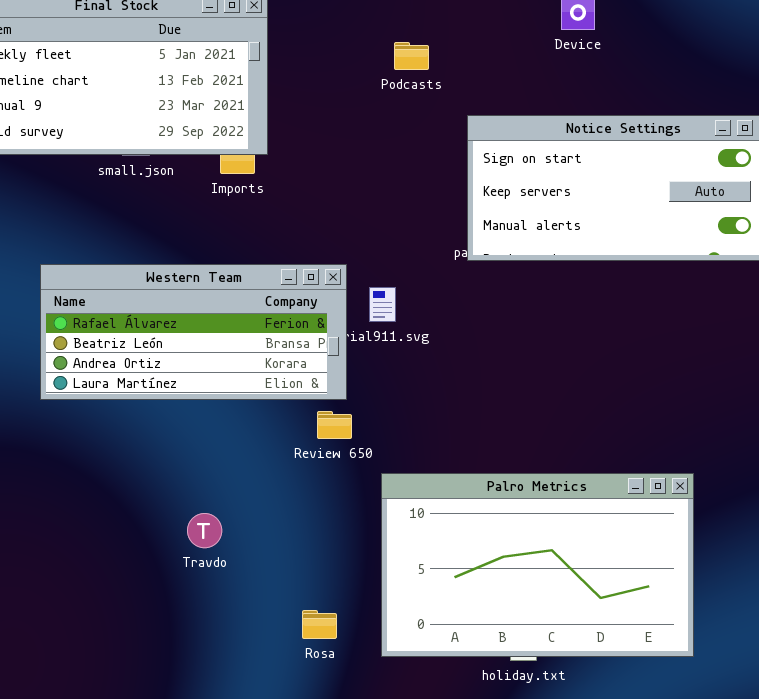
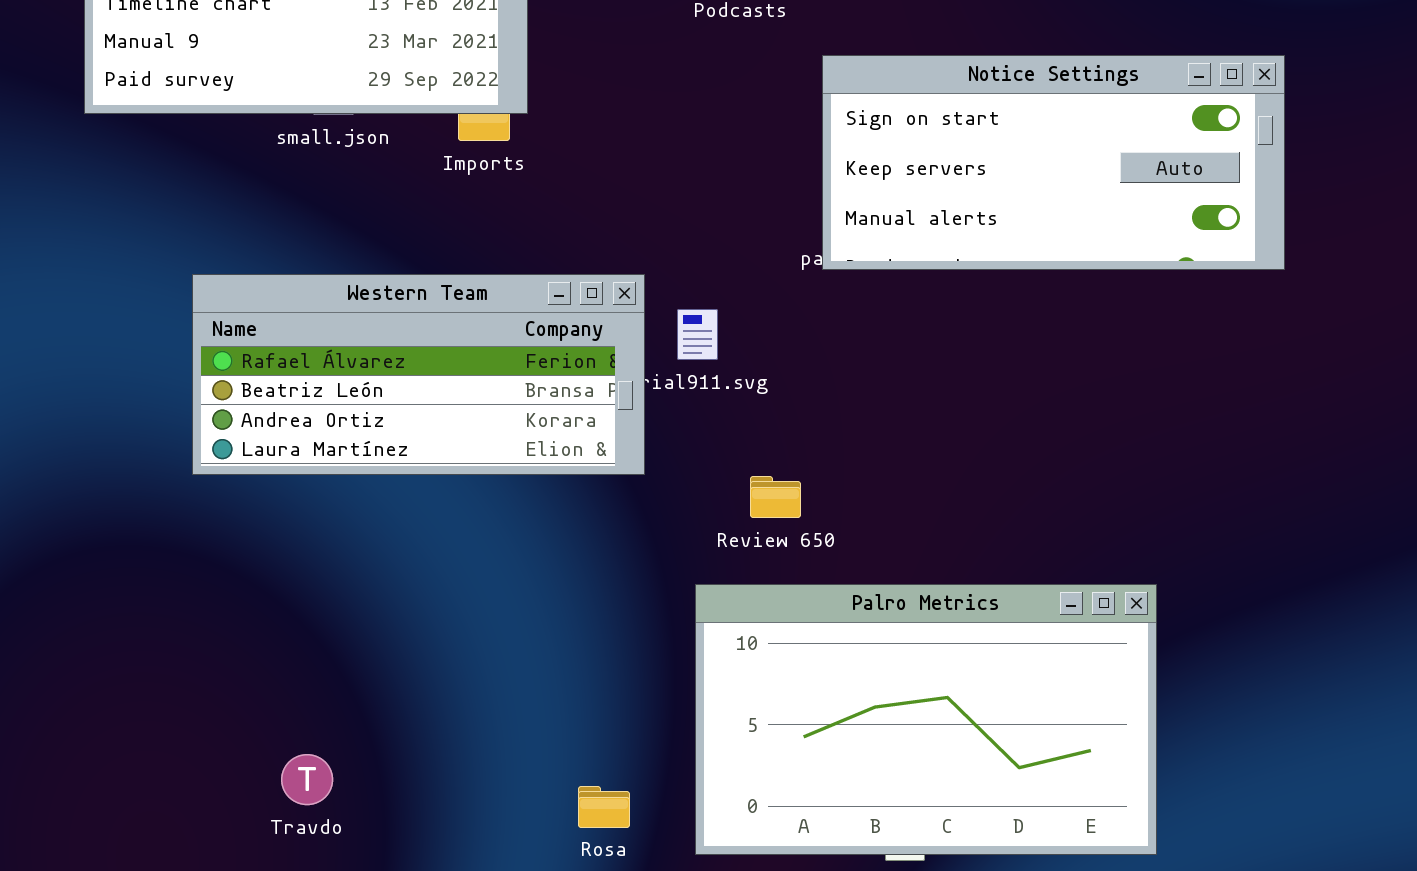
Review 650: [317,411,352,439] -> [750,476,801,518], moved
Travdo: [187,513,222,548] -> [281,754,333,805], moved

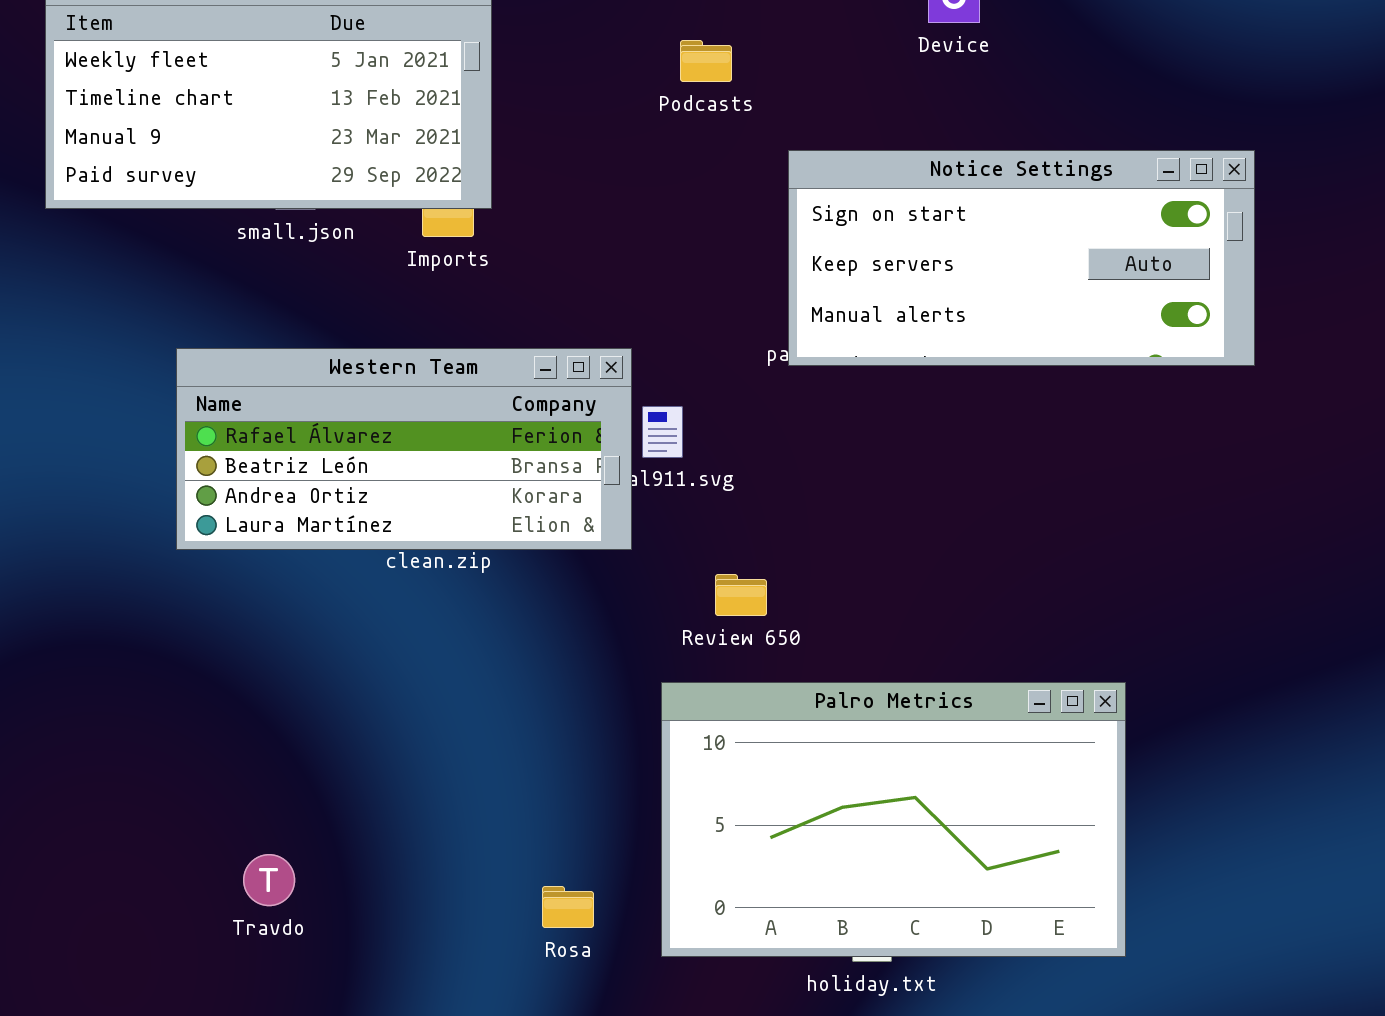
Western Team: [192,274,645,475] -> [176,348,632,550], moved

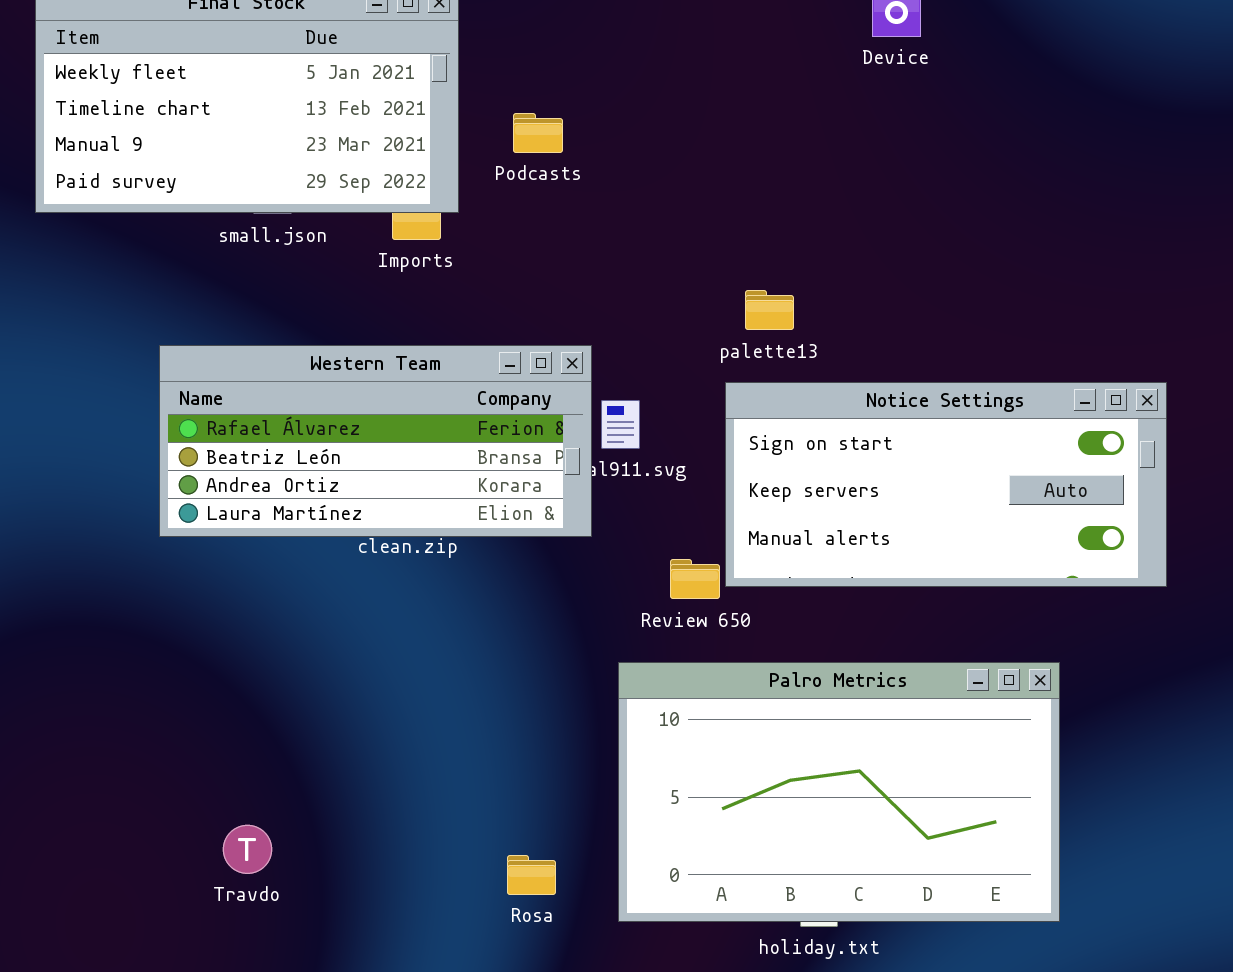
Podcasts: [680,40,732,82] -> [513,113,563,153], moved
Notice Settings: [788,150,1255,366] -> [725,382,1167,587], moved

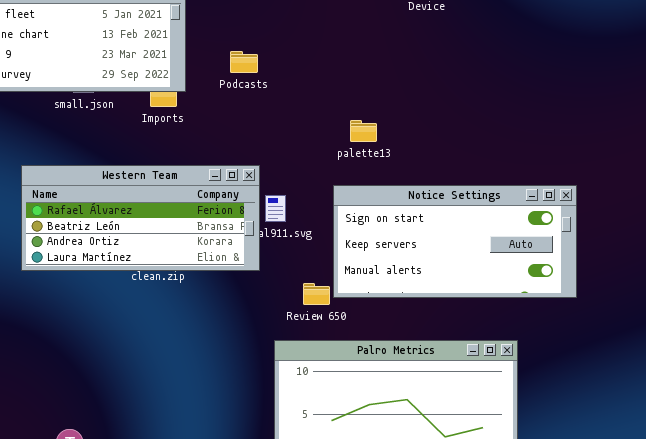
Podcasts: [513,113,563,153] -> [230,51,258,73], moved
palette13: [745,290,794,330] -> [350,120,377,142], moved

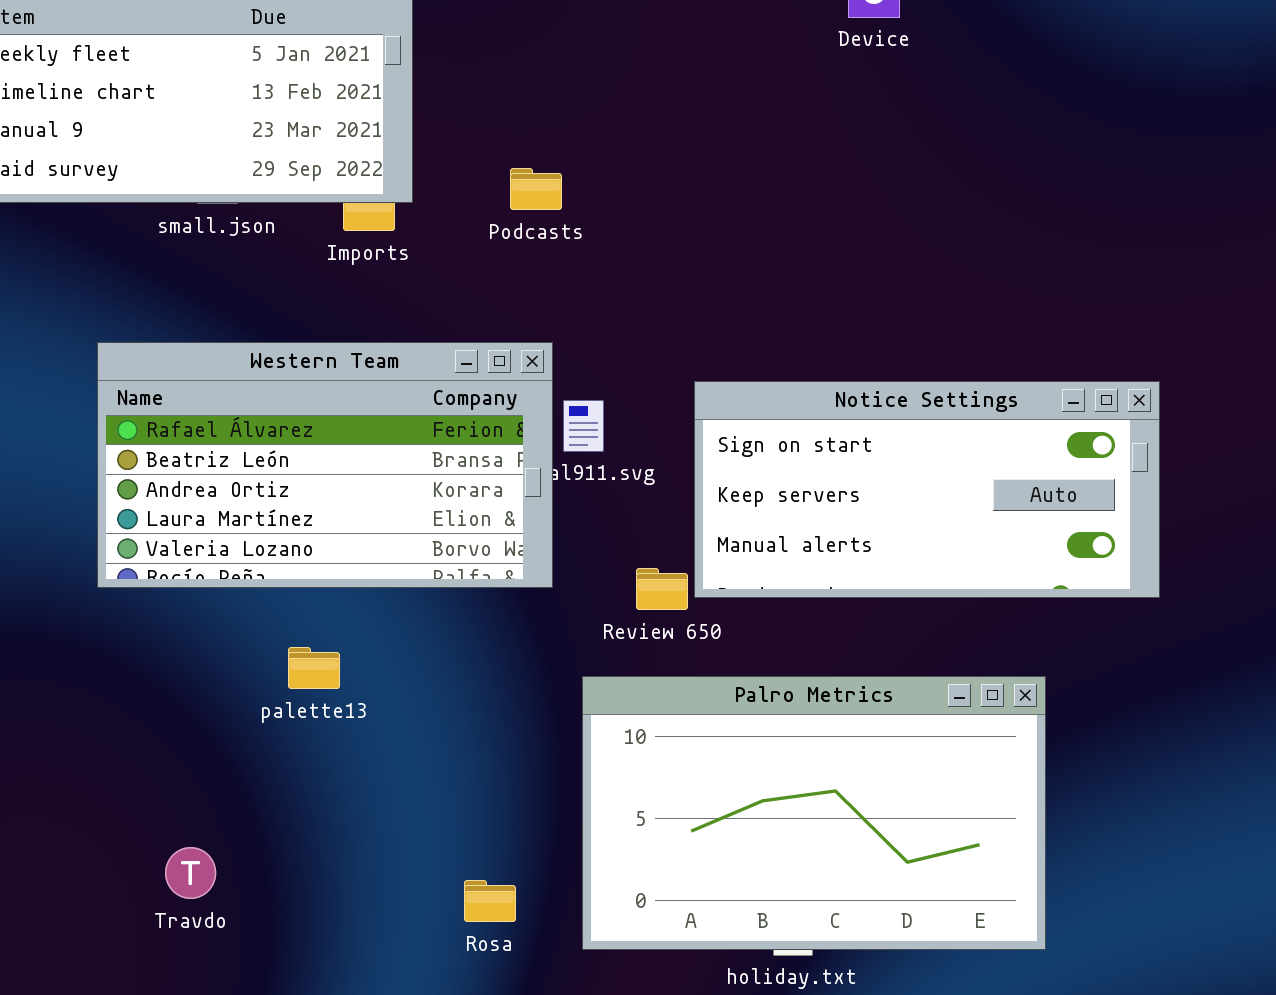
Podcasts: [230,51,258,73] -> [510,168,562,210], moved
palette13: [350,120,377,142] -> [288,647,340,689], moved
Western Team: [21,165,260,271] -> [97,342,553,588], resized

